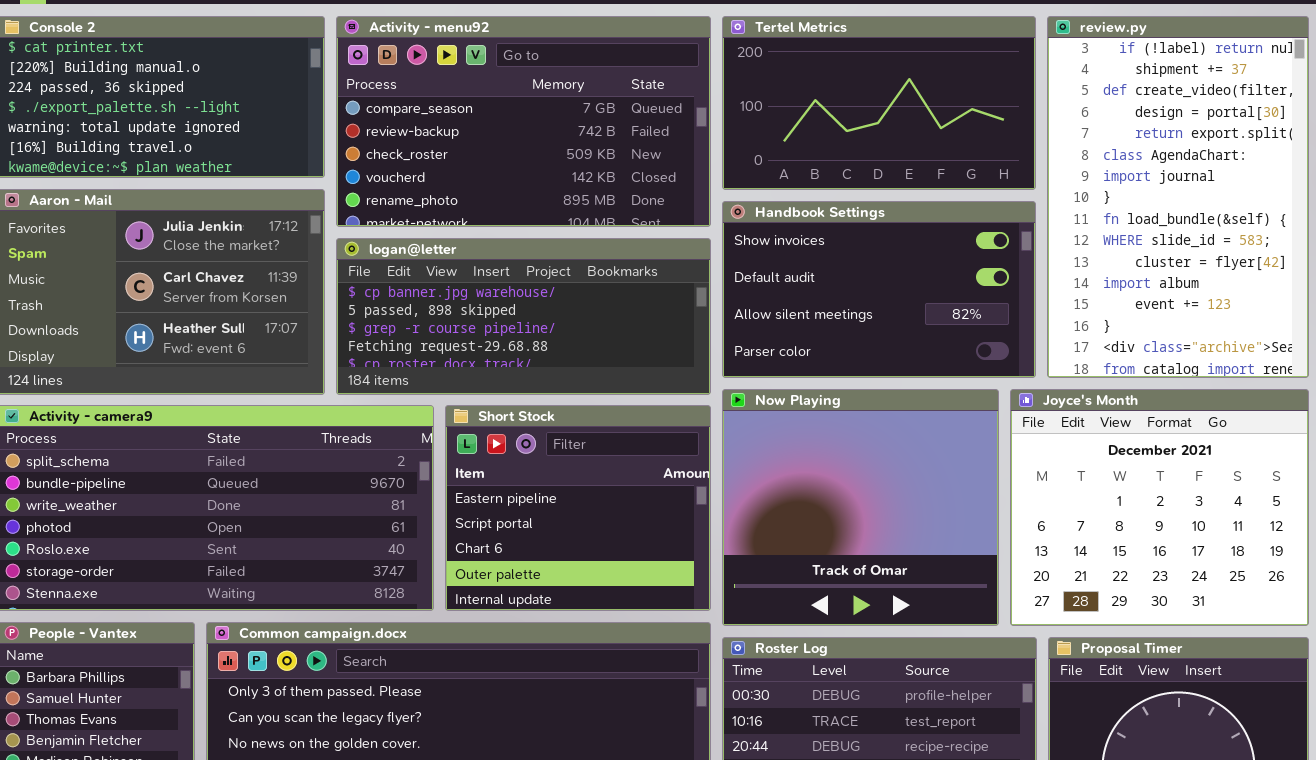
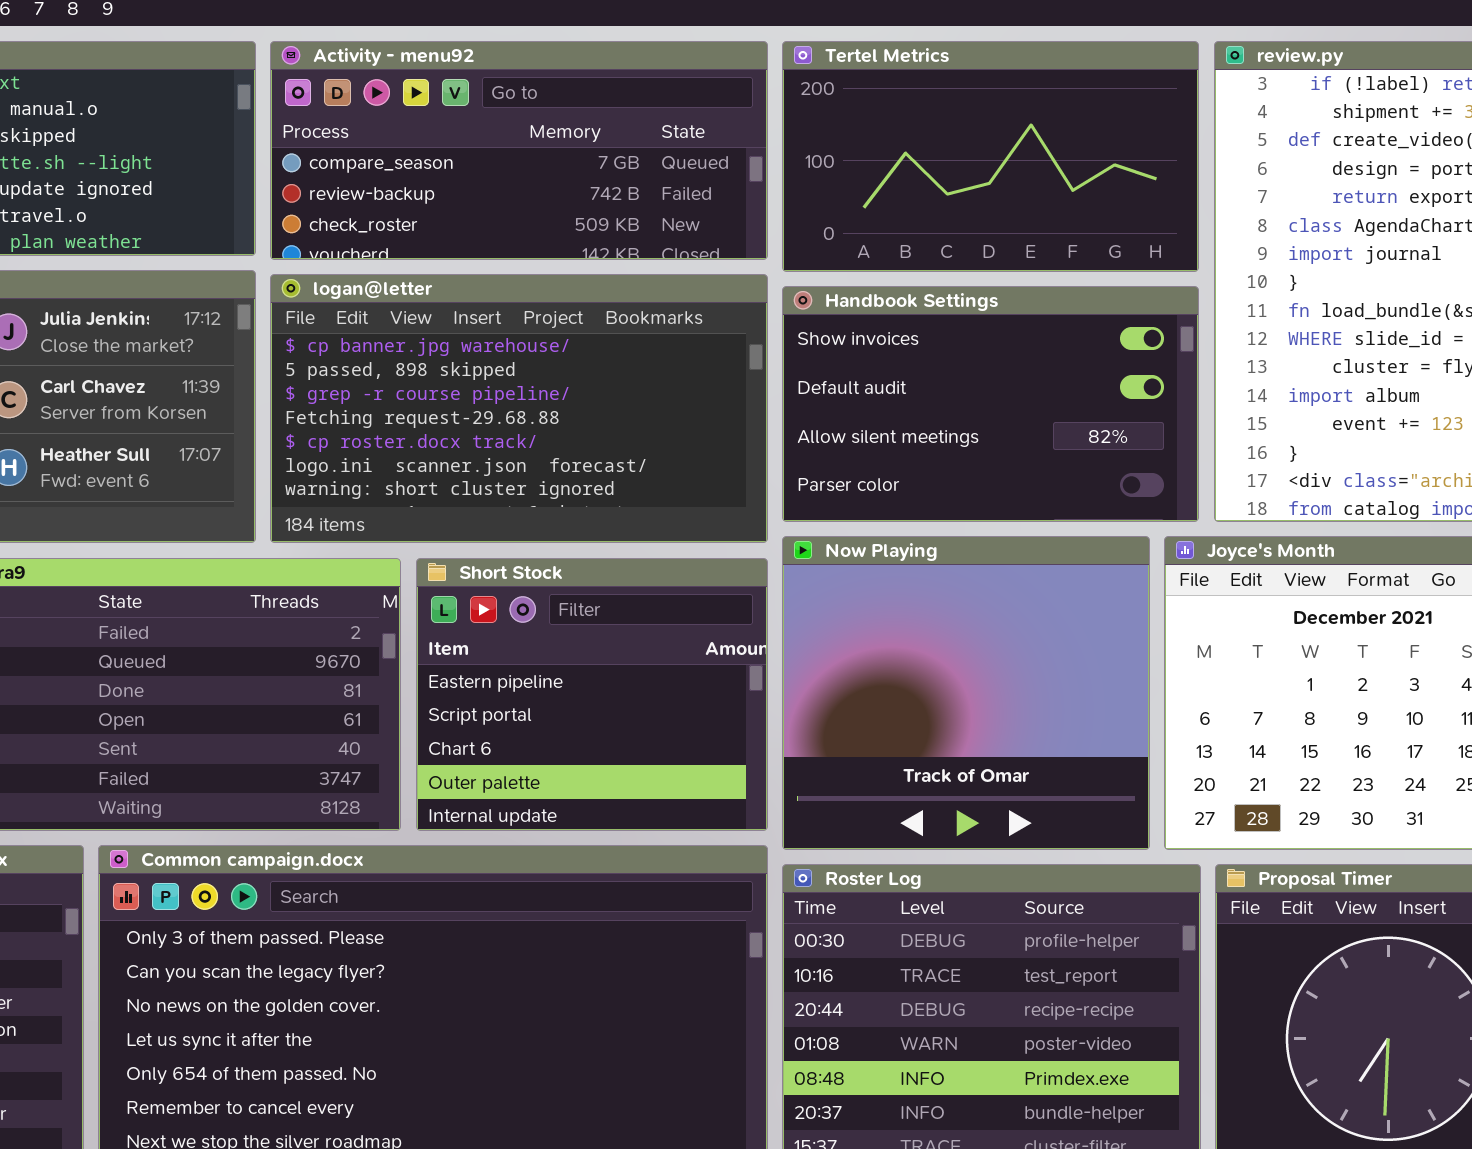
Activity - menu92: [336,16,711,227] -> [270,41,768,260], resized
logan@letter: [336,238,711,395] -> [270,274,768,543], resized

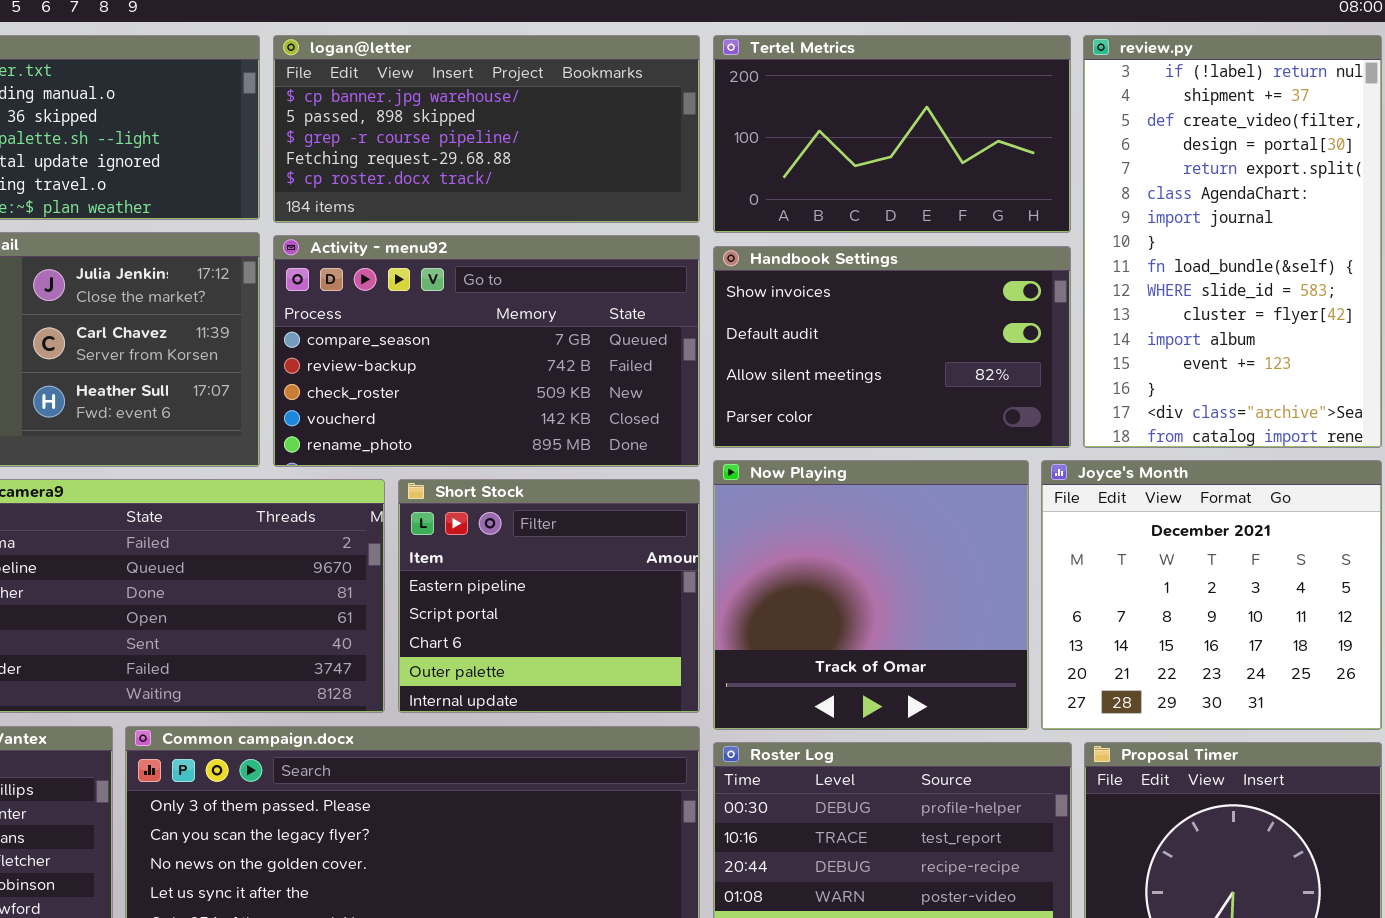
Activity - menu92: [270,41,768,260] -> [273,235,700,467], moved, resized
logan@letter: [270,274,768,543] -> [273,35,700,223], moved, resized

